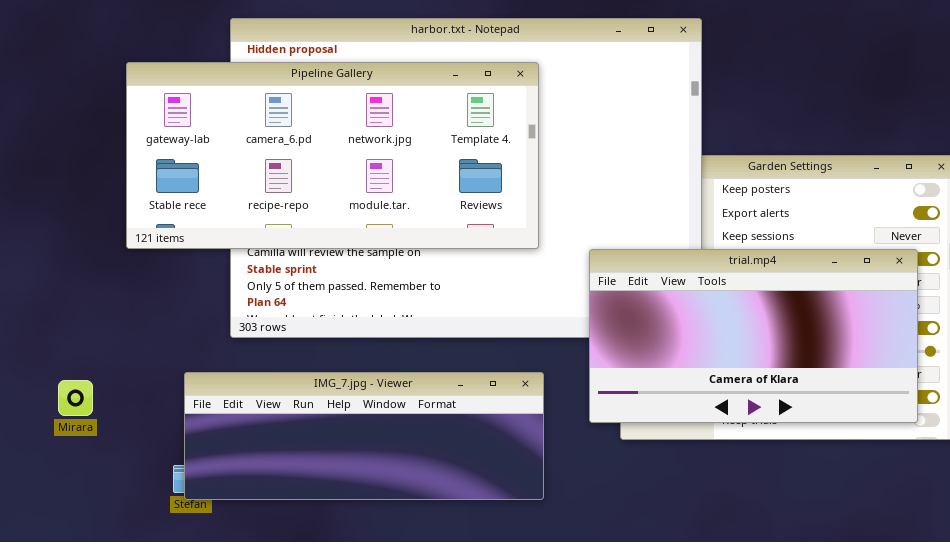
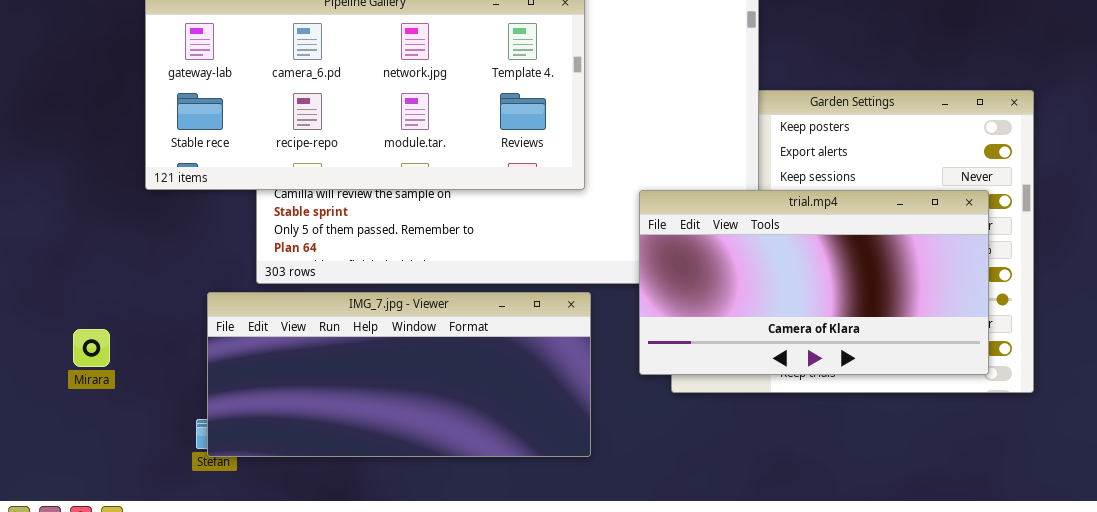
IMG_7.jpg - Viewer: [184,372,544,500] -> [207,292,591,457], resized

